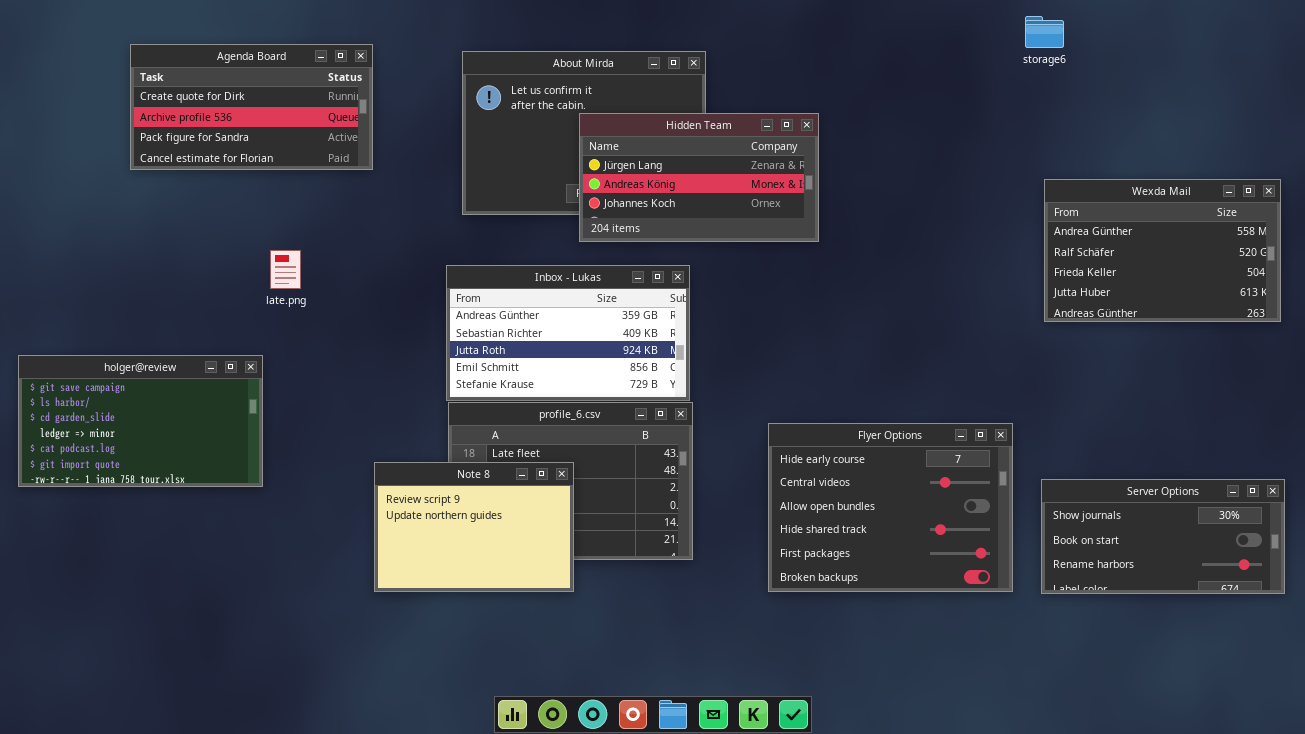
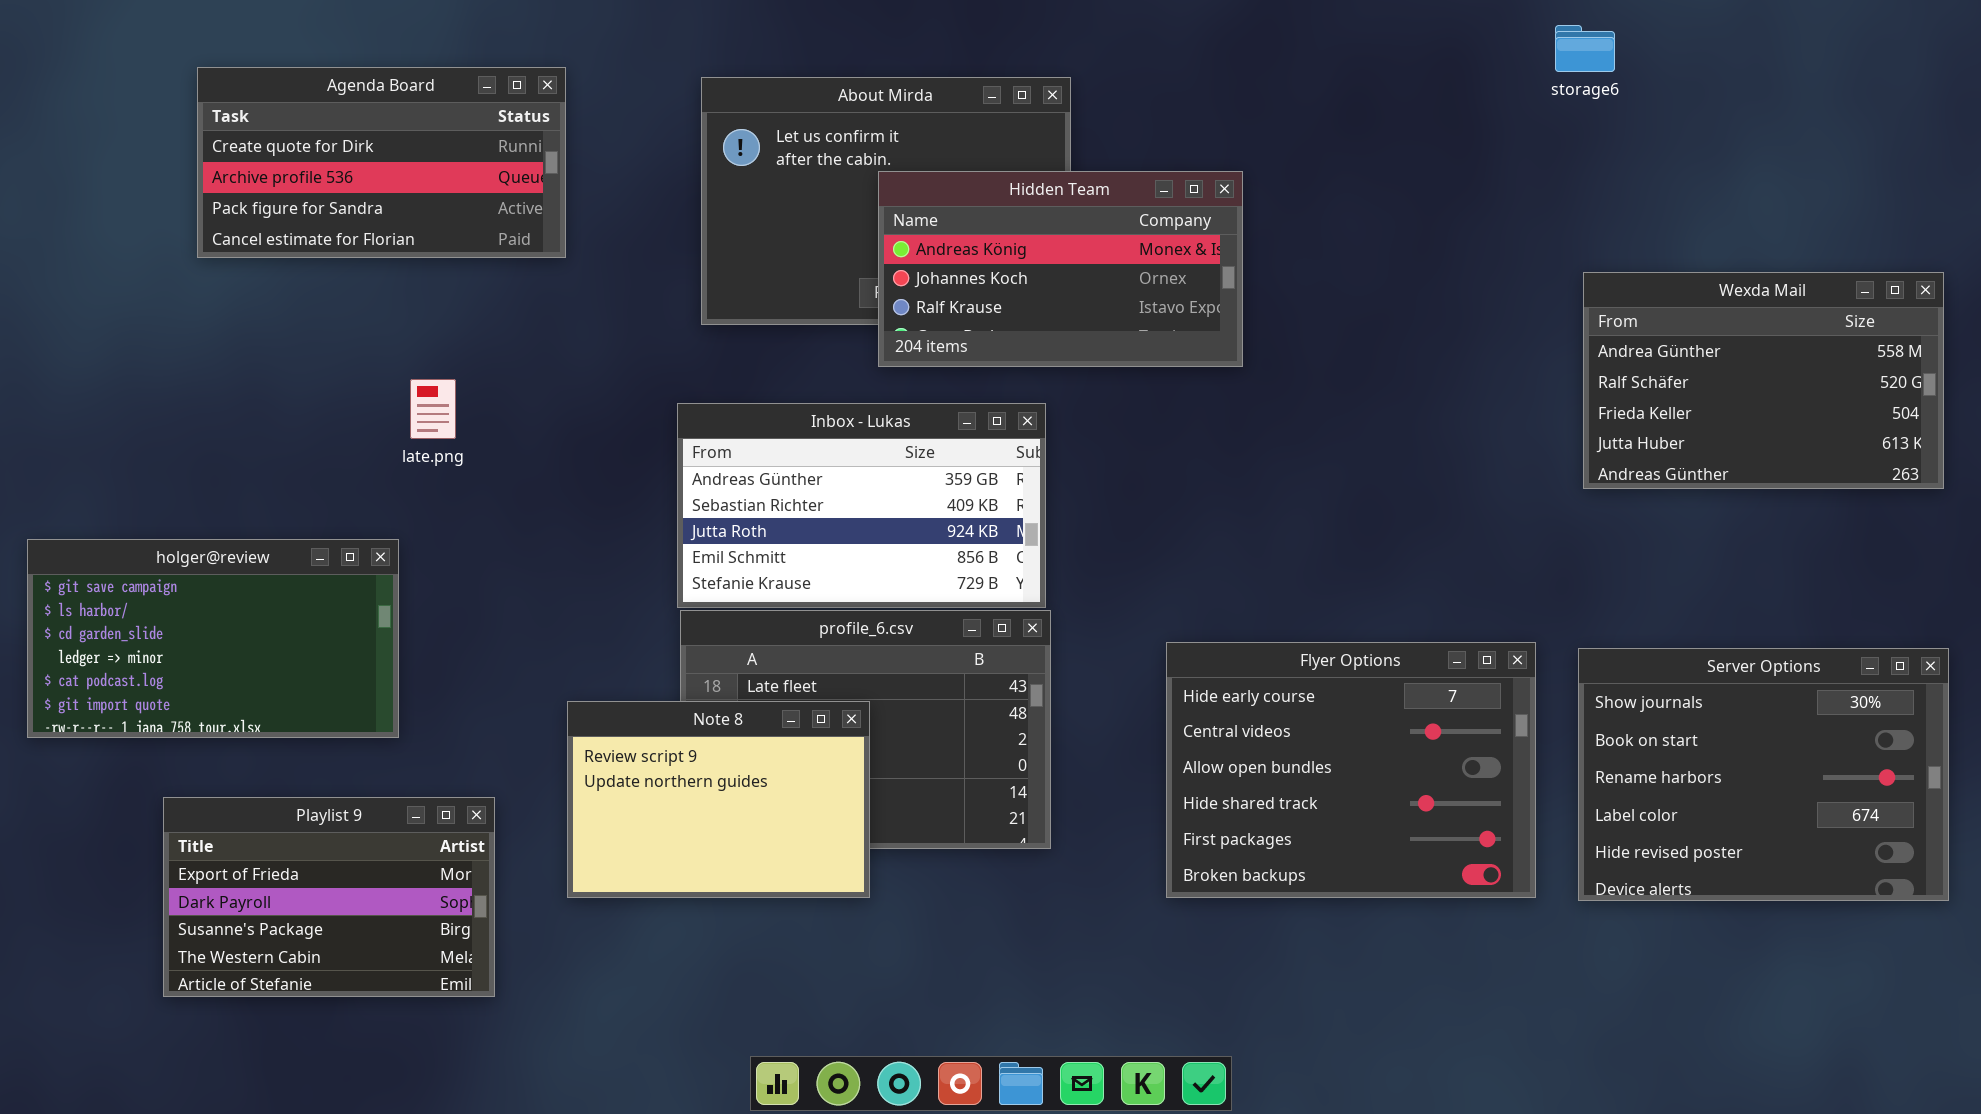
Hidden Team: [579,113,819,242] -> [878,171,1243,367], scrolled down 1 row
Server Options: [1041,479,1285,594] -> [1578,648,1949,901], resized
Playlist 9: none -> [163,797,495,997], opened

